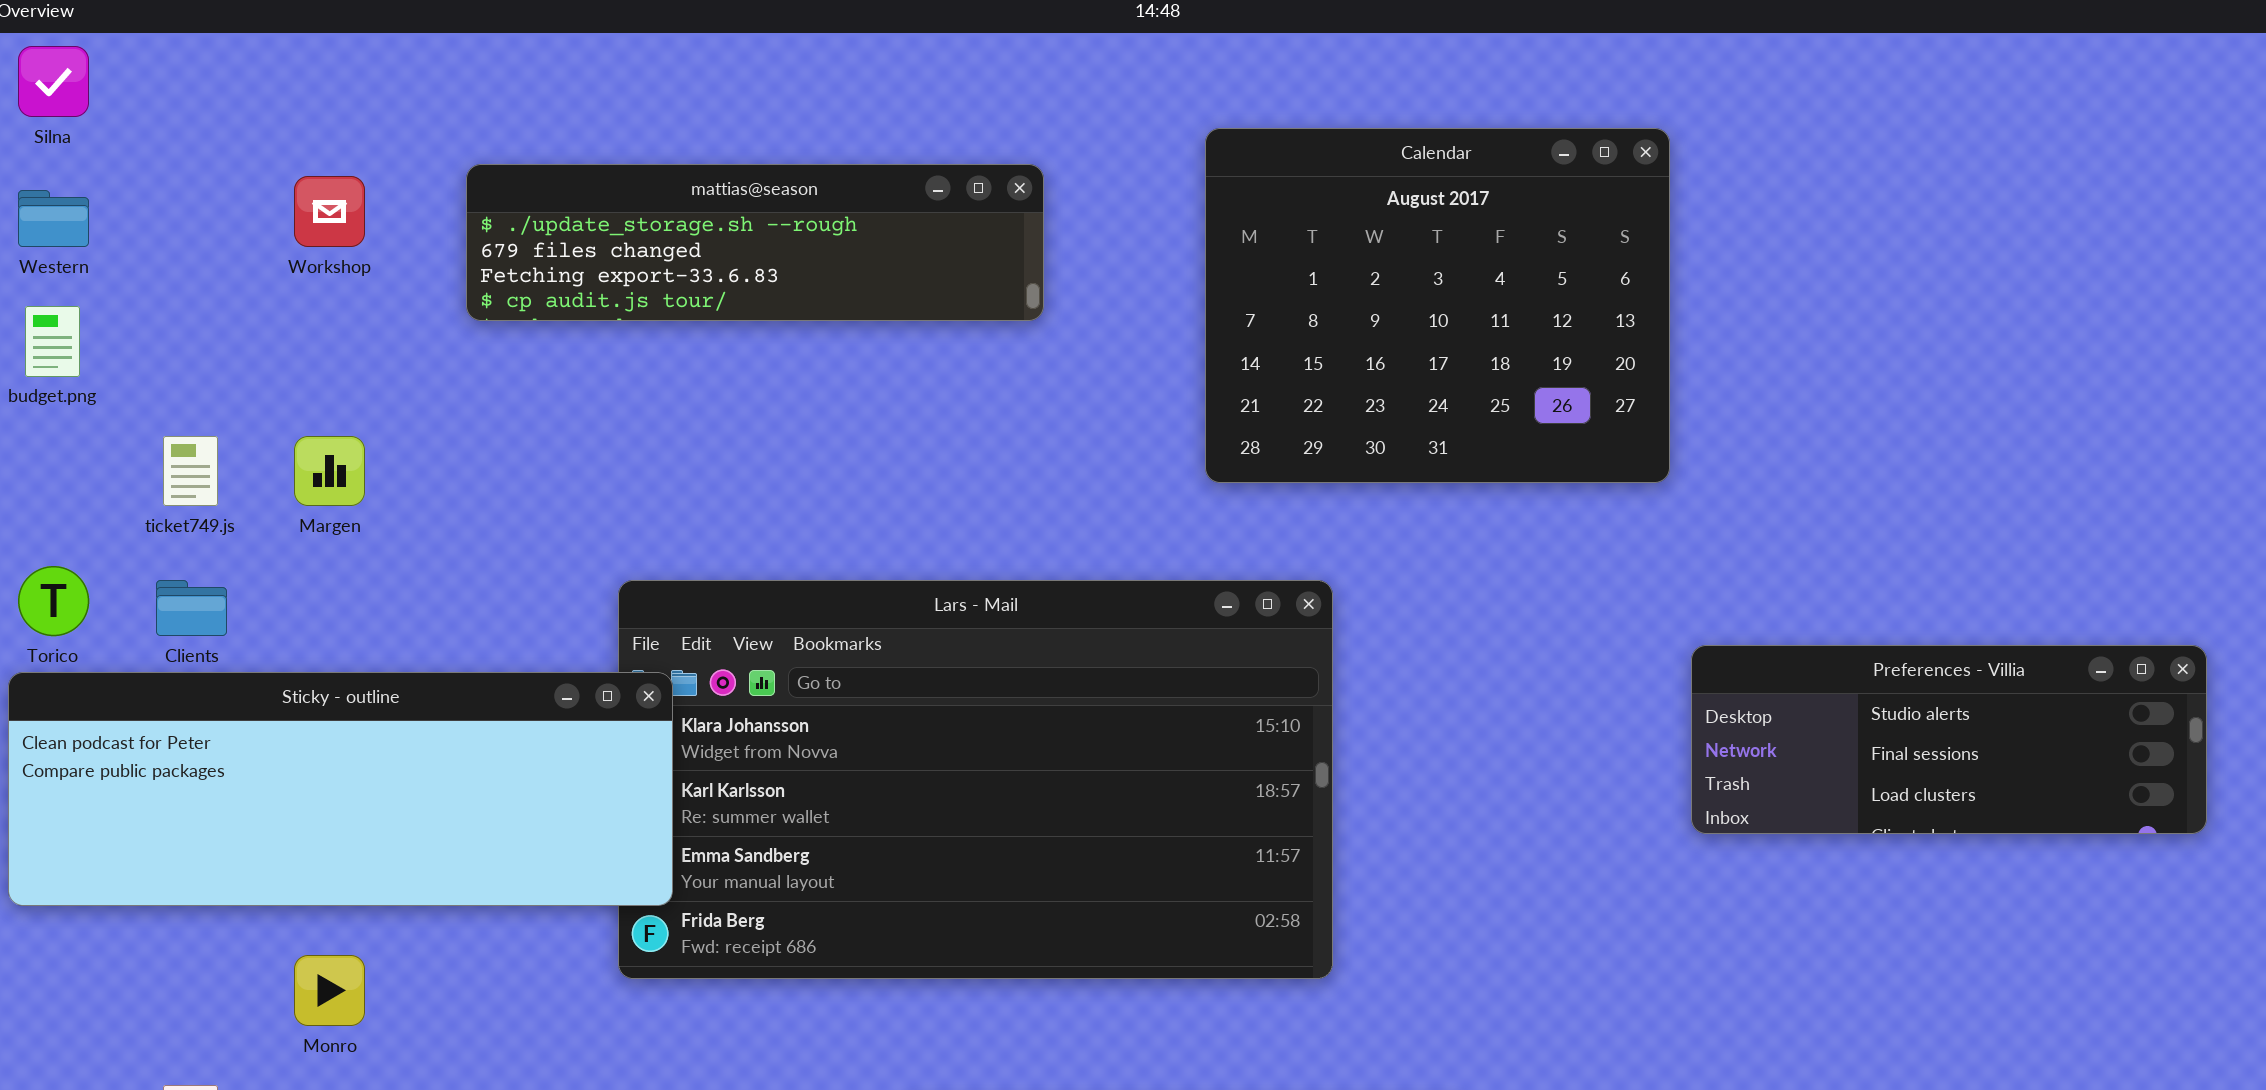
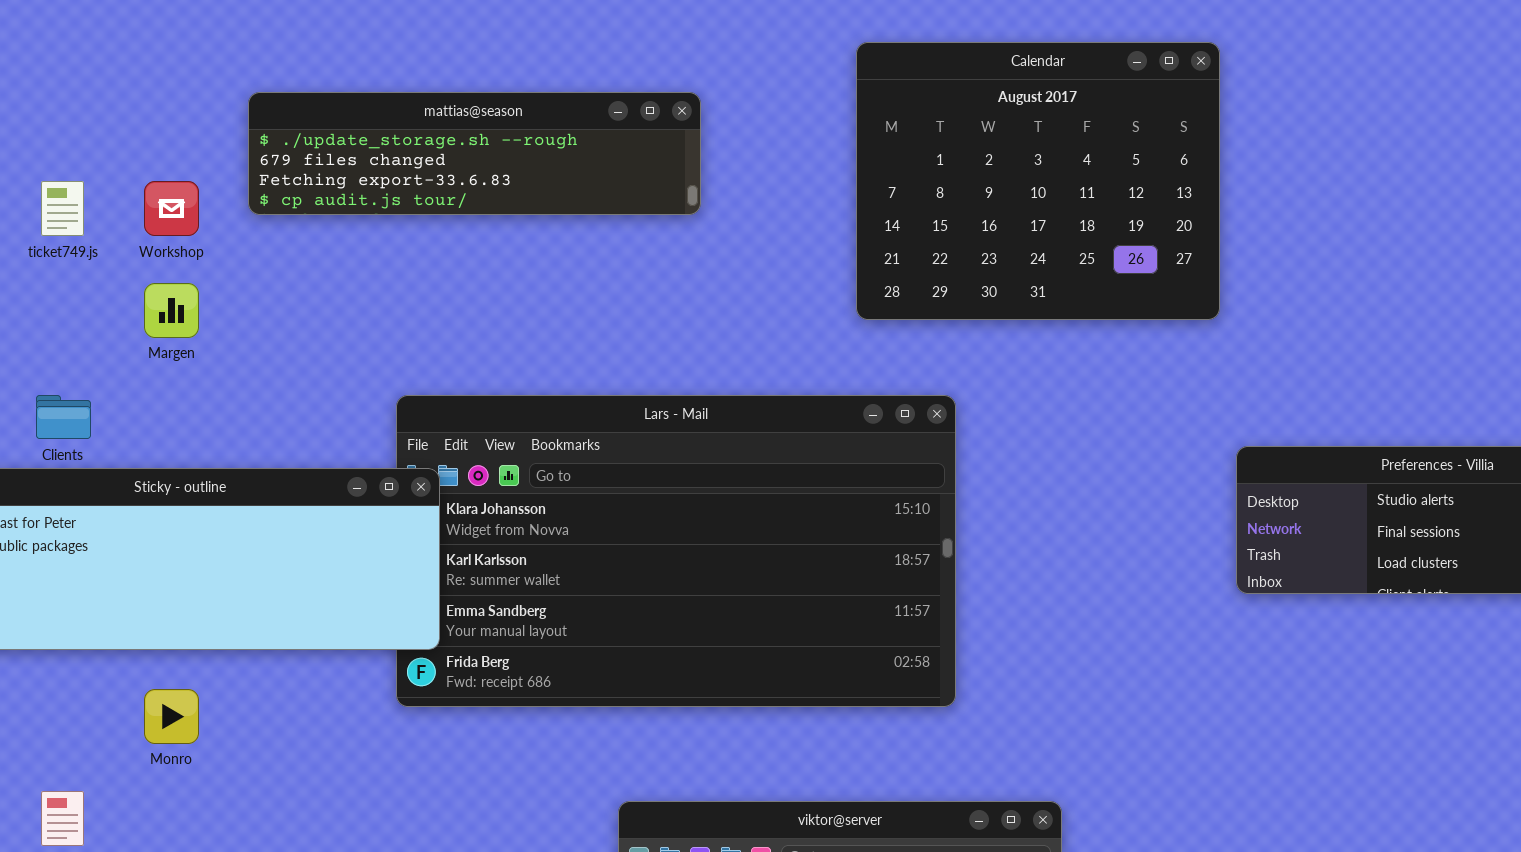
mattias@season: [466,164,1044,321] -> [248,92,701,215], moved
Workshop: [294,176,365,247] -> [144,181,199,236], moved
ticket749.js: [163,436,218,506] -> [41,181,84,236], moved

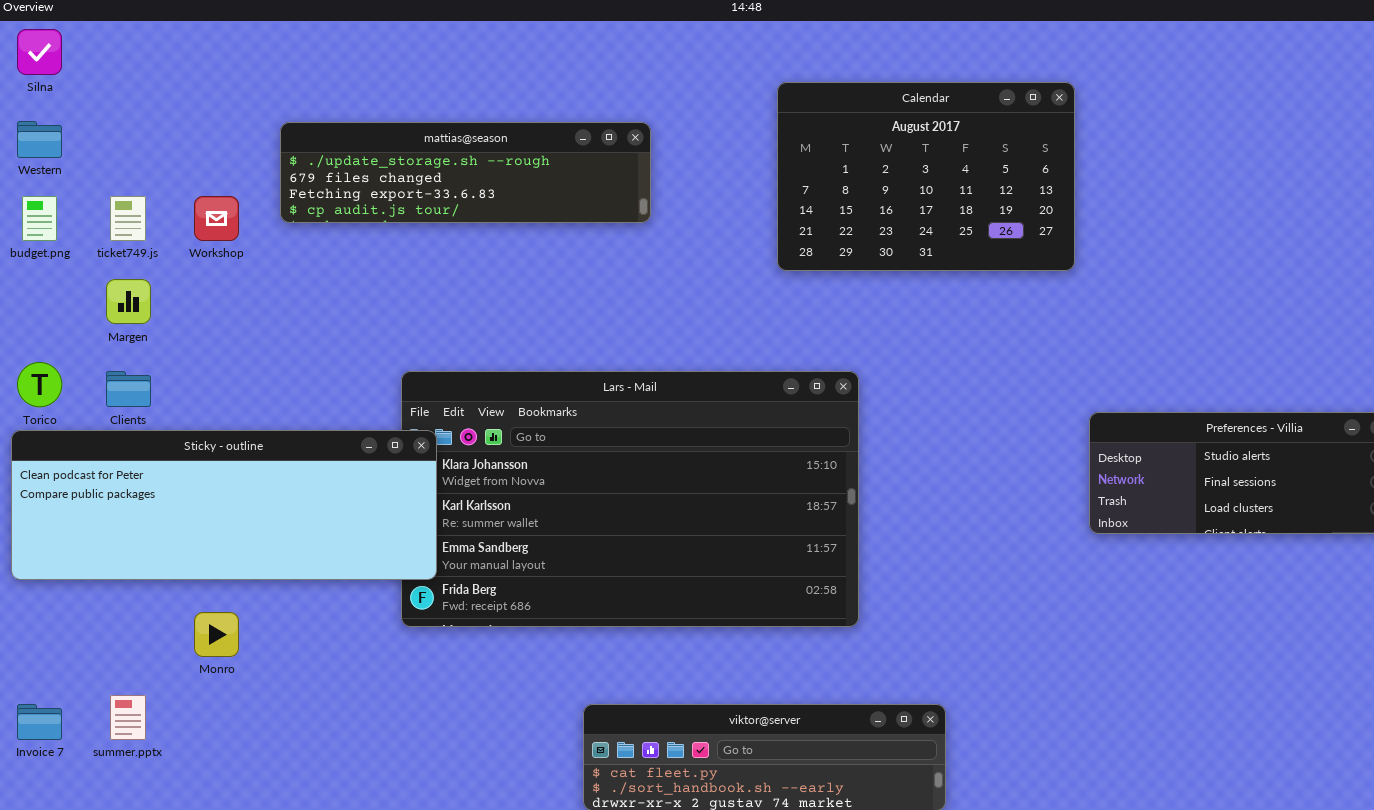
Calendar: [856,42,1220,320] -> [777,82,1075,271], resized
Margen: [144,283,199,338] -> [106,279,151,324], moved

